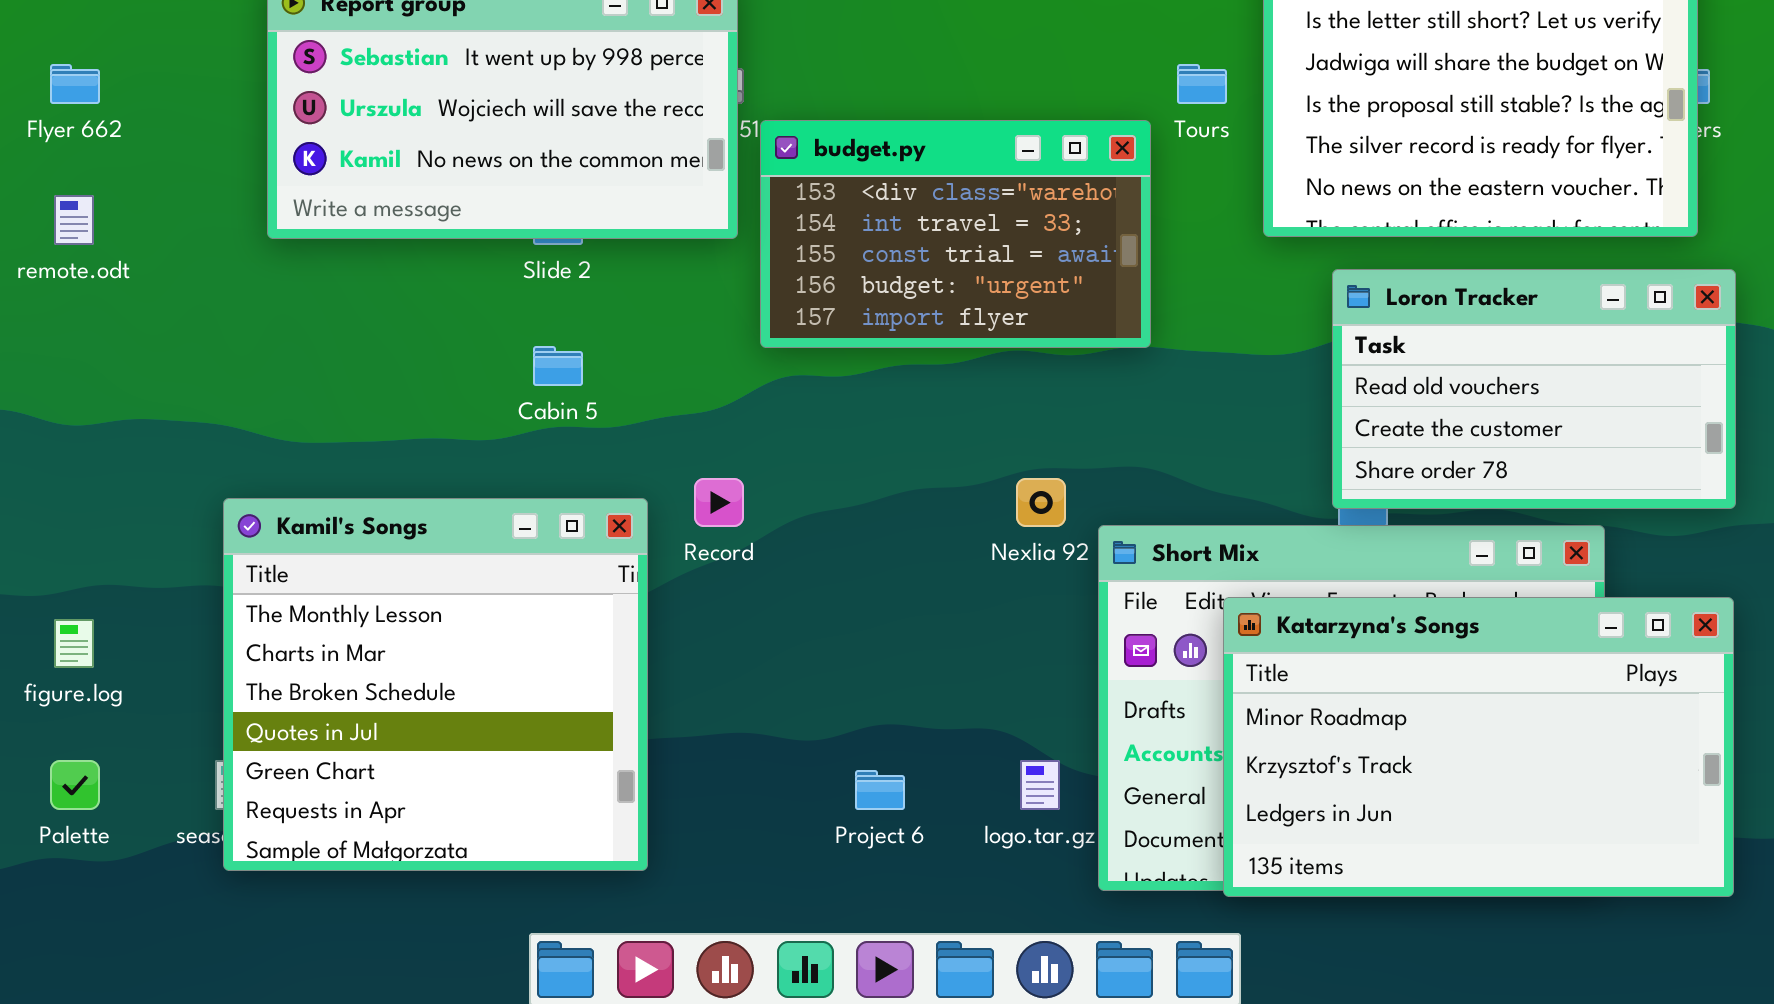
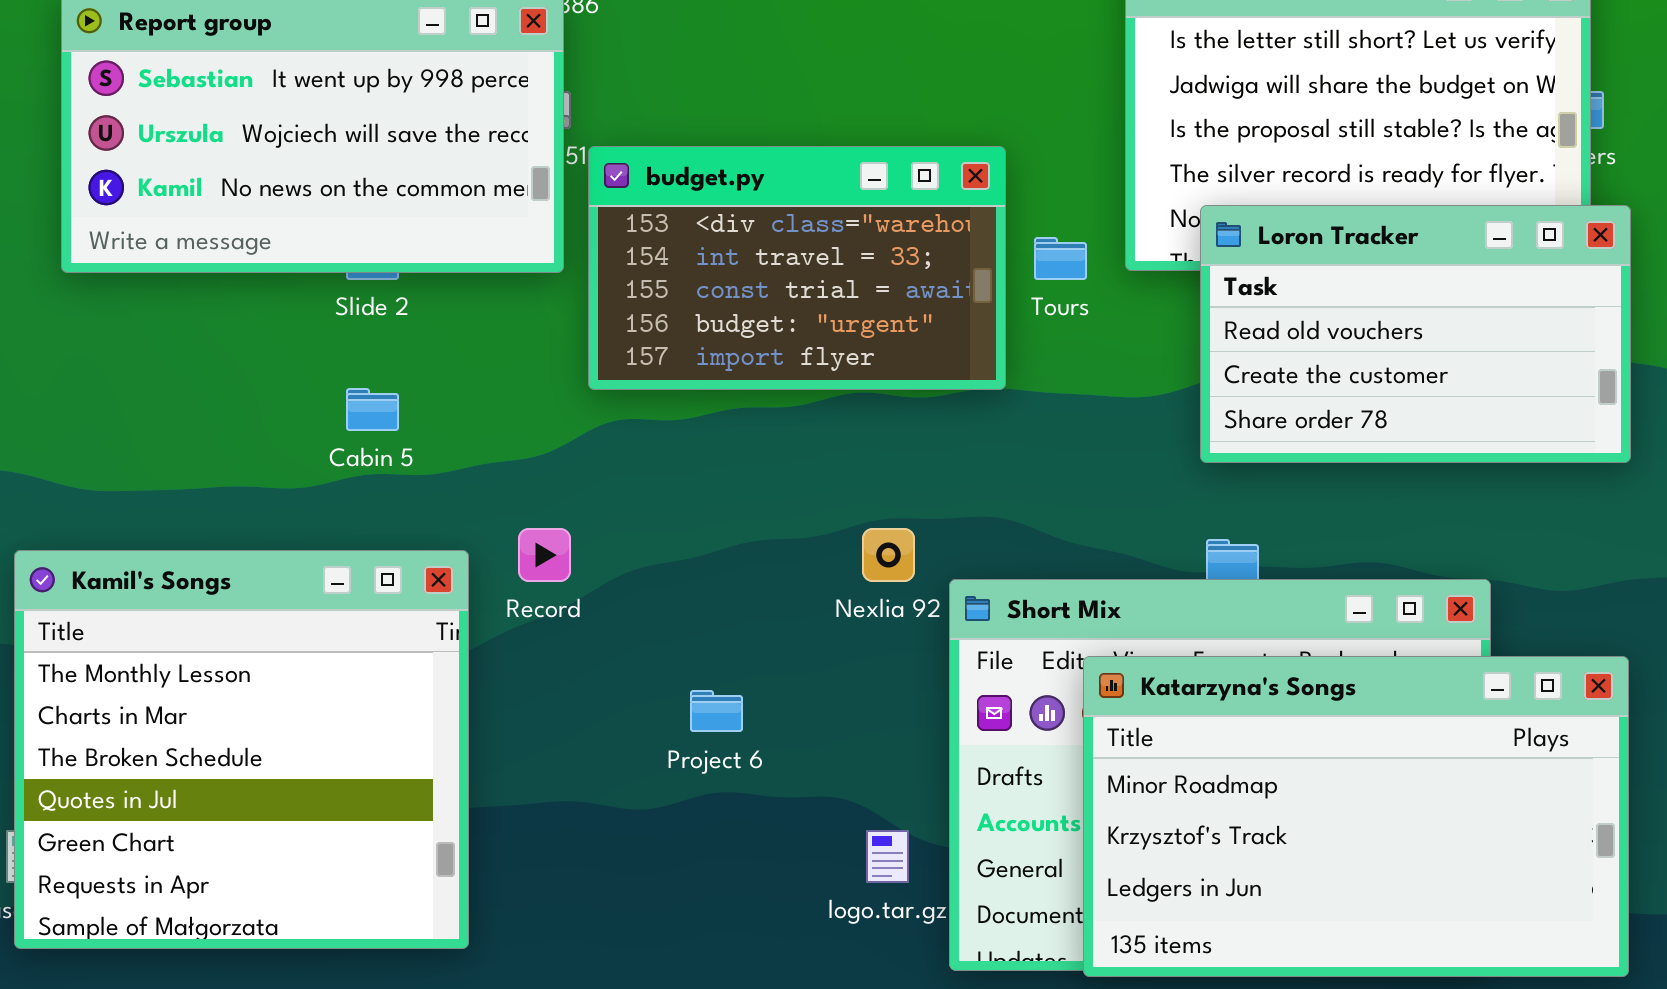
Tours: [1177,64,1227,104] -> [1034,237,1087,280], moved
Loron Tracker: [1332,269,1736,509] -> [1200,205,1631,463], moved
Project 6: [855,770,905,810] -> [690,690,743,732], moved

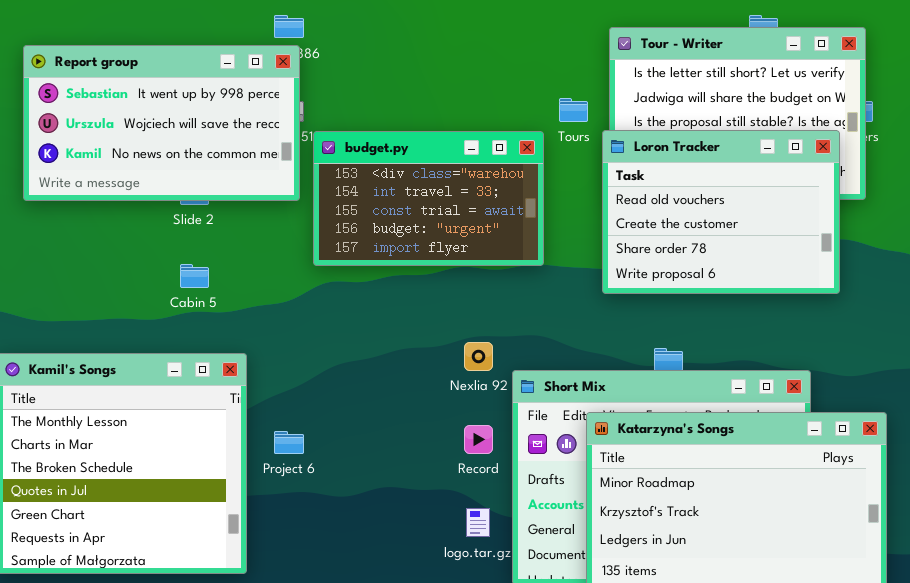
Loron Tracker: [1200,205,1631,463] -> [602,130,840,294], moved, resized
Tours: [1034,237,1087,280] -> [559,98,588,122], moved
Record: [518,528,571,582] -> [464,425,493,454], moved
Project 6: [690,690,743,732] -> [274,431,304,454], moved

